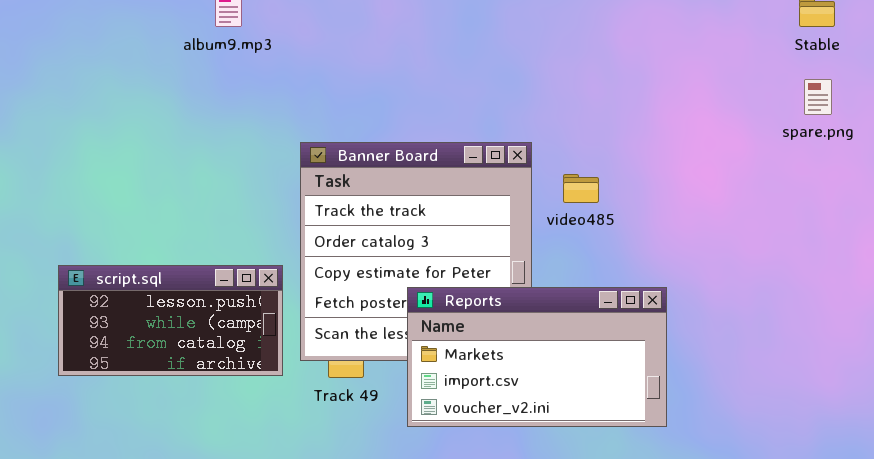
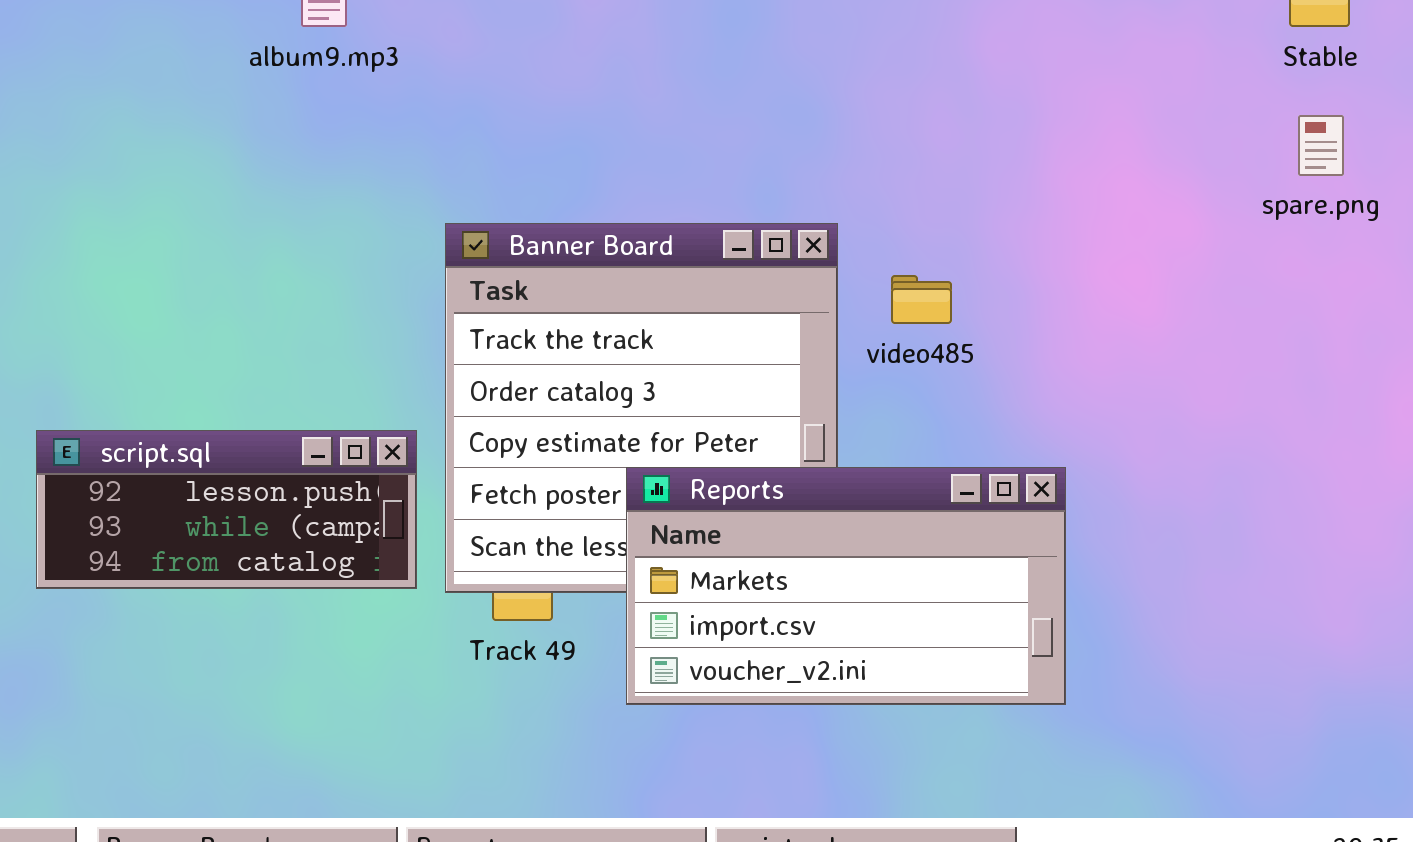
script.sql: [58,265,283,376] -> [36,430,417,589], resized

